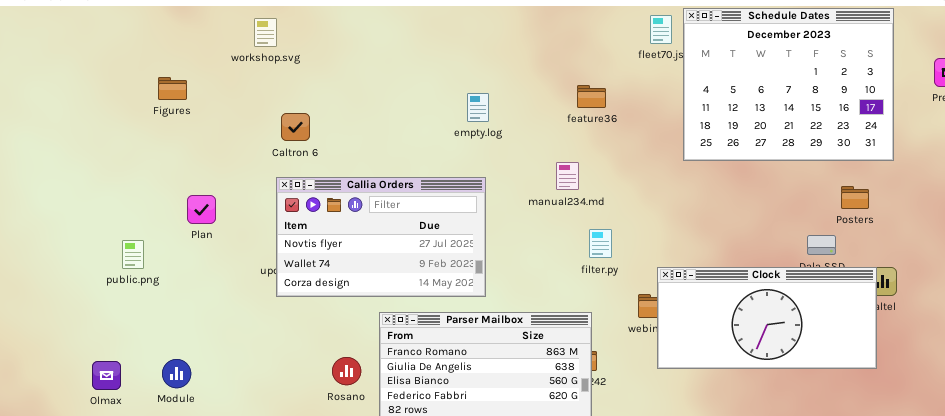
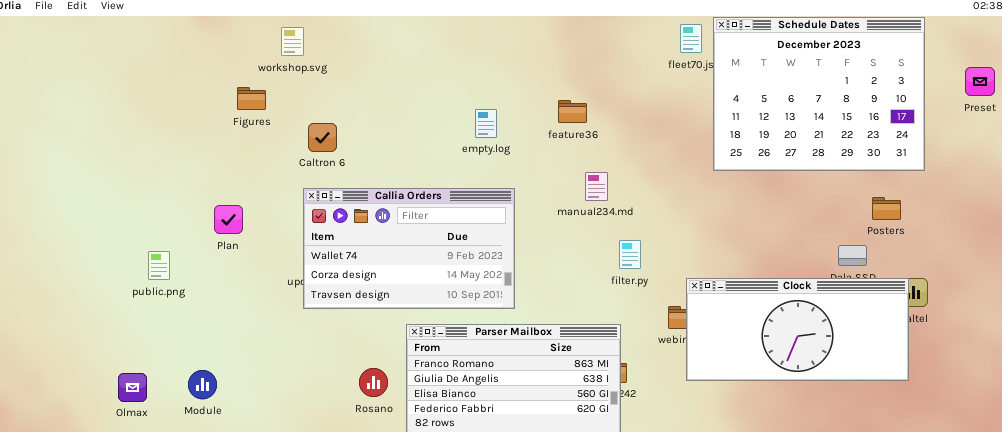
Figures: [158,77,187,100] -> [237,87,266,110], moved
feature36: [577,85,606,108] -> [558,100,587,123], moved
empty.log: [467,93,489,122] -> [475,109,497,138], moved
Callia Orders: [276,177,486,297] -> [303,188,515,309], scrolled down 1 row

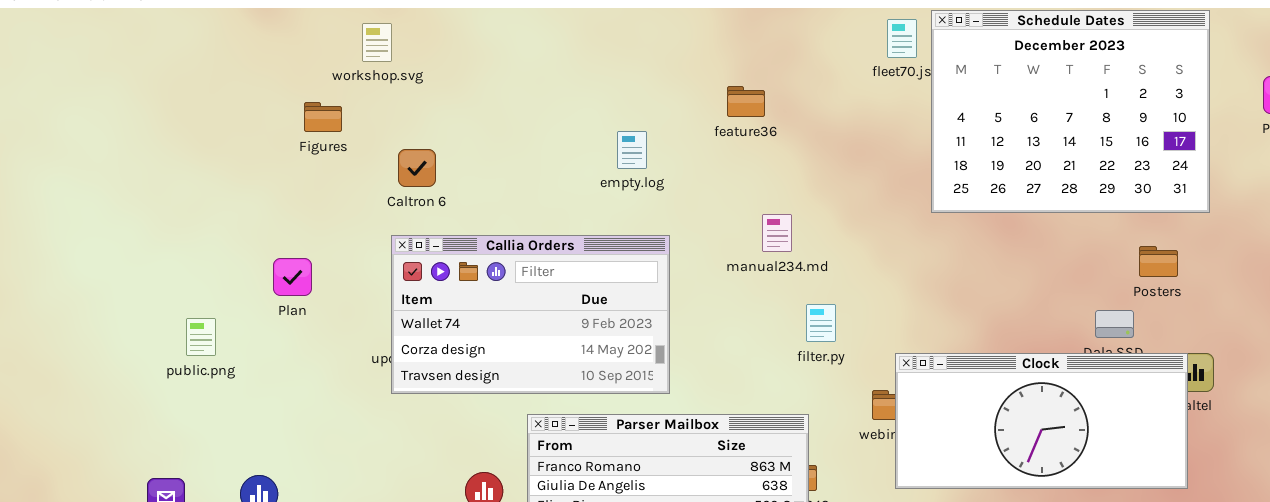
feature36: [558,100,587,123] -> [727,86,765,117], moved

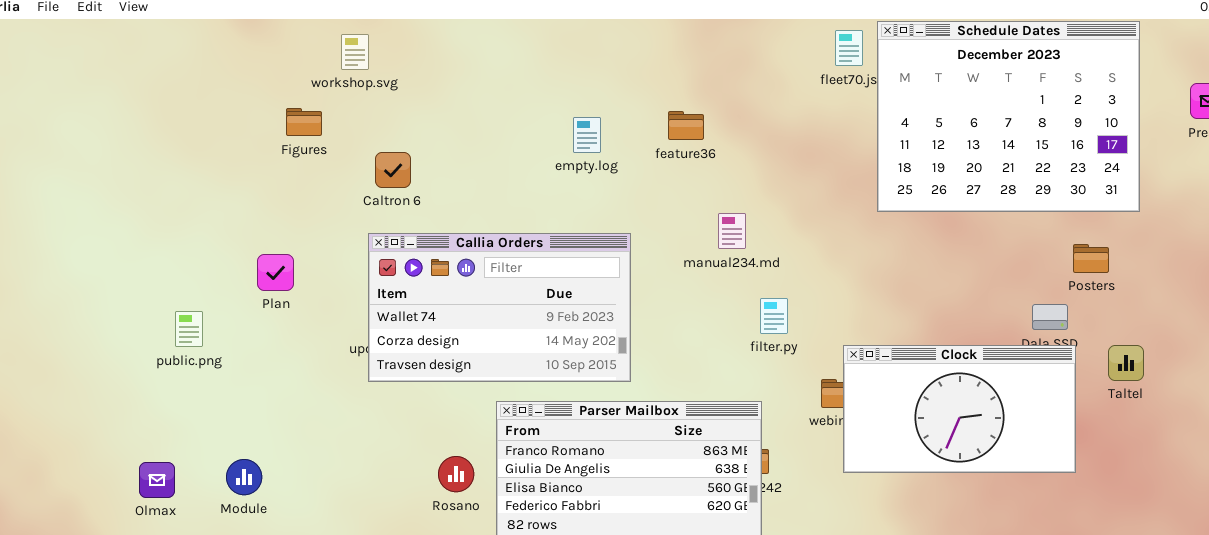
feature36: [727,86,765,117] -> [668,111,704,140], moved
empty.log: [617,131,647,169] -> [573,117,601,153], moved
Clock: [895,353,1188,489] -> [843,345,1076,473], resized

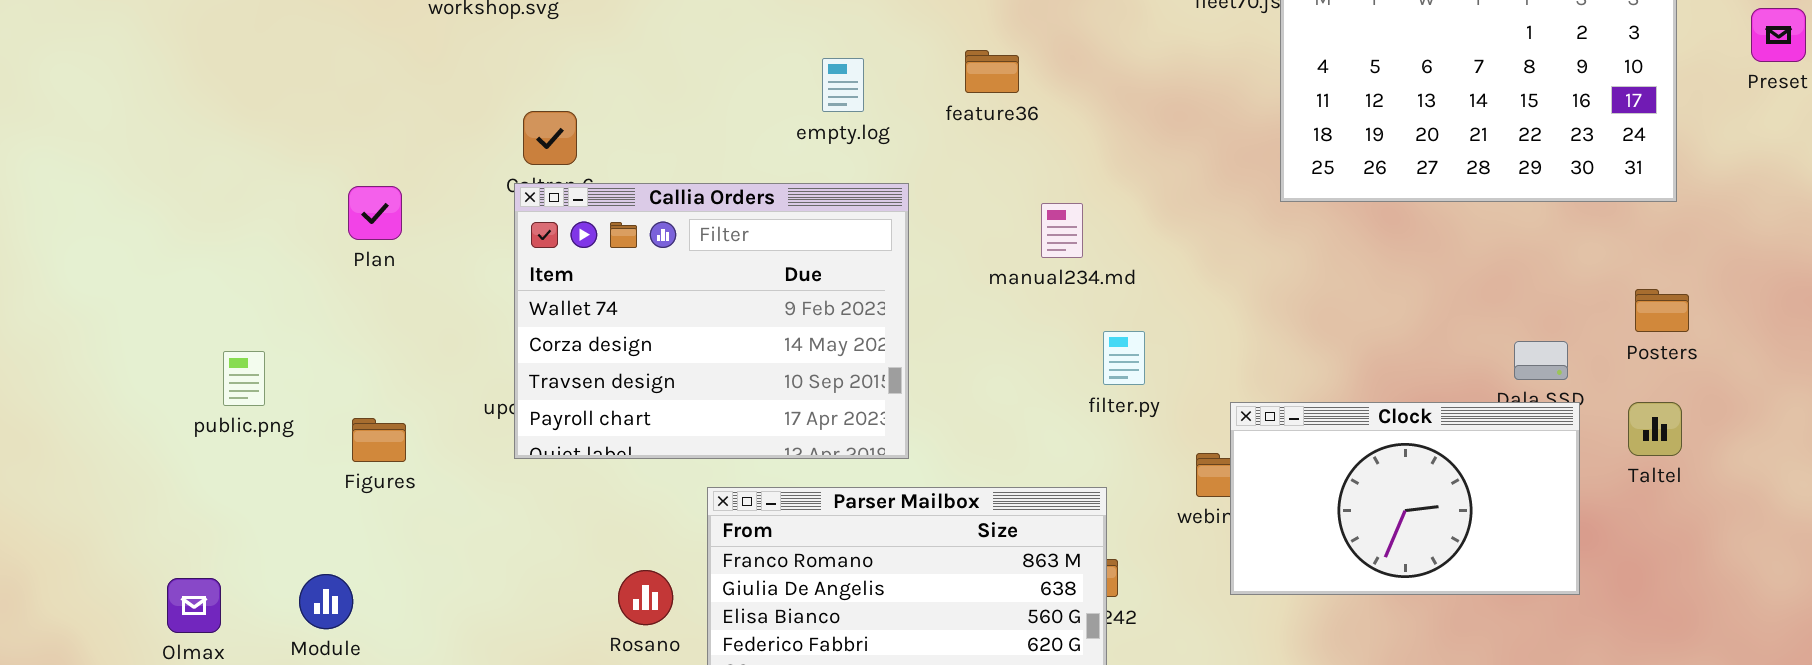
Figures: [286,108,322,136] -> [352,418,406,462], moved
Callia Orders: [368,233,631,382] -> [514,183,909,459], resized
Posters: [1073,244,1109,273] -> [1635,289,1689,332], moved
Plan: [257,254,294,291] -> [348,186,402,240], moved

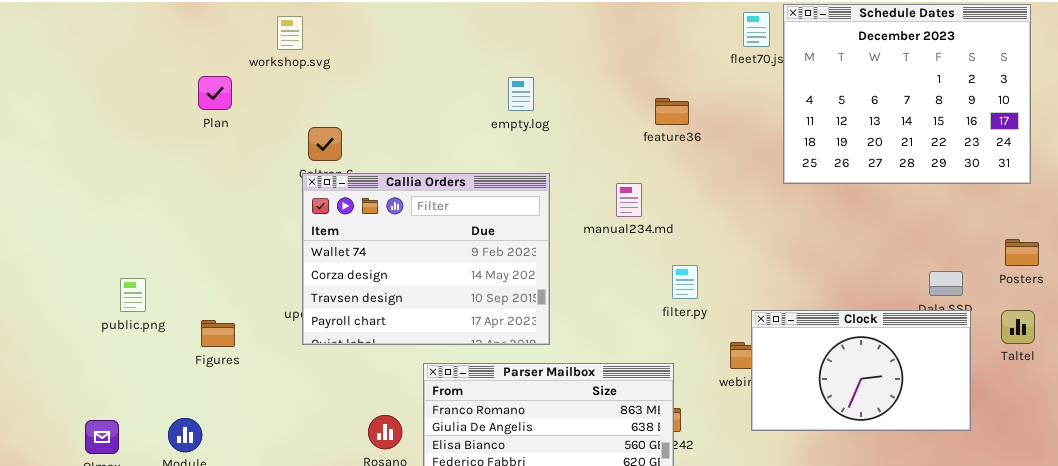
feature36: [965,50,1019,93] -> [655,98,689,125], moved
empty.log: [822,58,864,112] -> [508,77,534,111], moved
Plan: [348,186,402,240] -> [198,76,232,110], moved
manual234.md: [1041,203,1083,258] -> [616,183,642,217], moved

